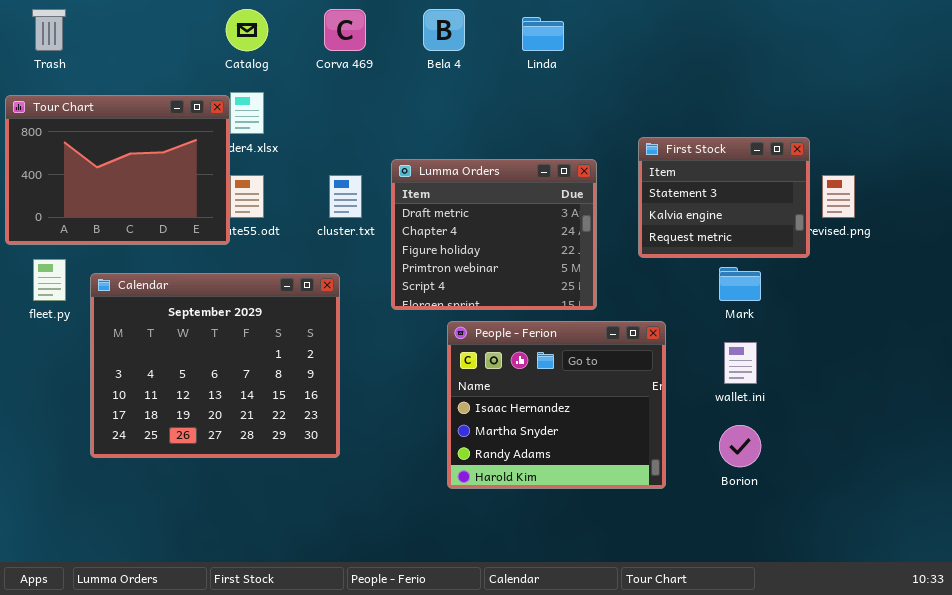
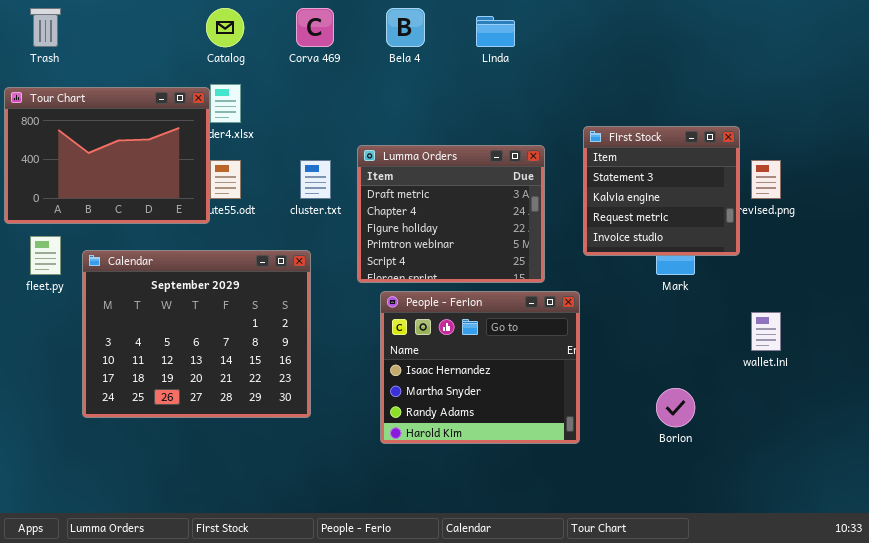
First Stock: [638,137,810,258] -> [583,126,740,256], resized
People - Ferion: [447,321,666,489] -> [380,291,580,444], moved
wallet.ini: [724,342,757,384] -> [751,312,781,351], moved

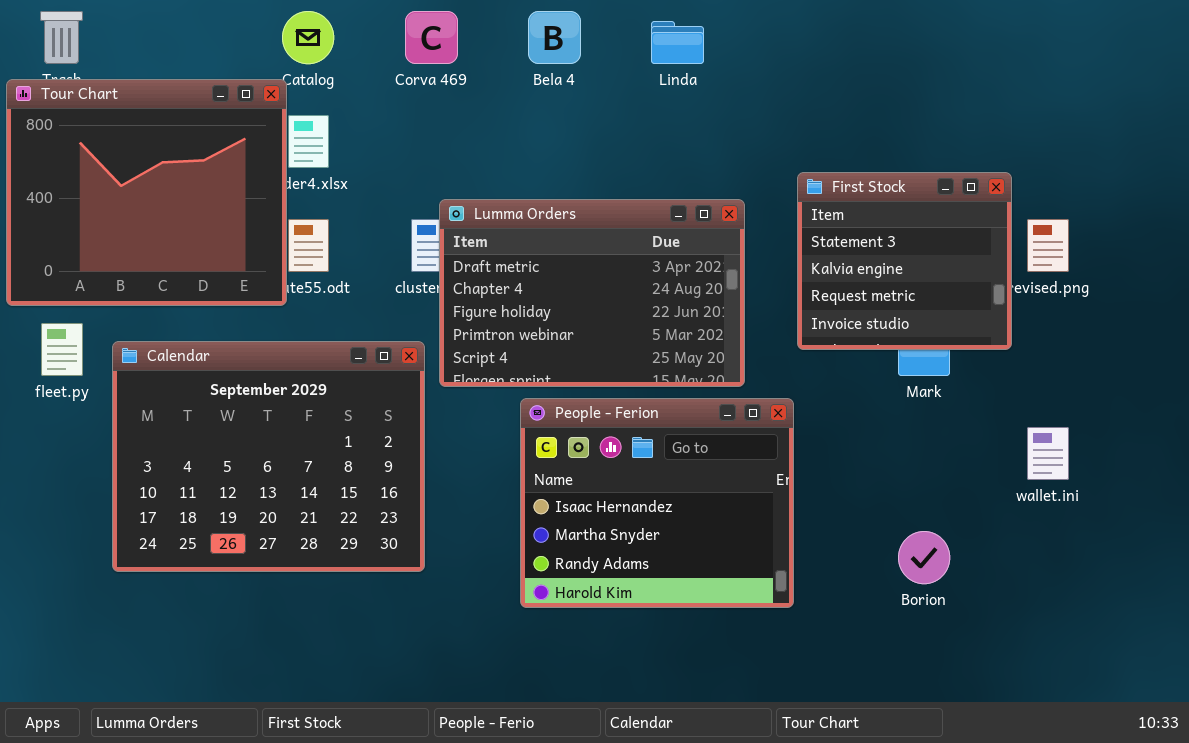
Tour Chart: [4,87,210,224] -> [6,79,287,306], resized
Lumma Orders: [357,145,545,283] -> [439,199,745,387], resized

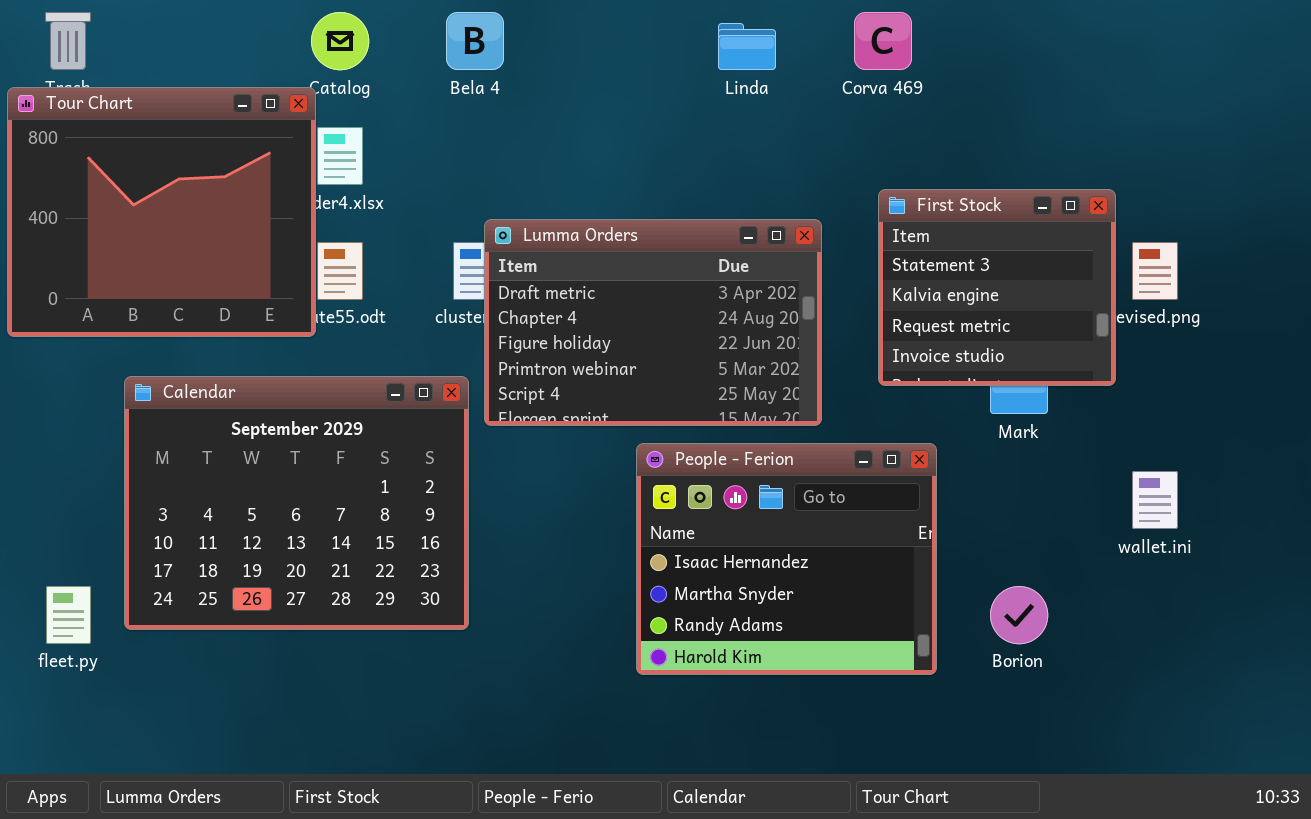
Corva 469: [405,11,458,64] -> [854,12,912,70], moved
Bela 4: [528,11,581,64] -> [446,12,504,70], moved
fleet.py: [41,323,83,376] -> [46,586,91,644], moved
People - Ferion: [520,398,794,608] -> [636,443,937,675], moved

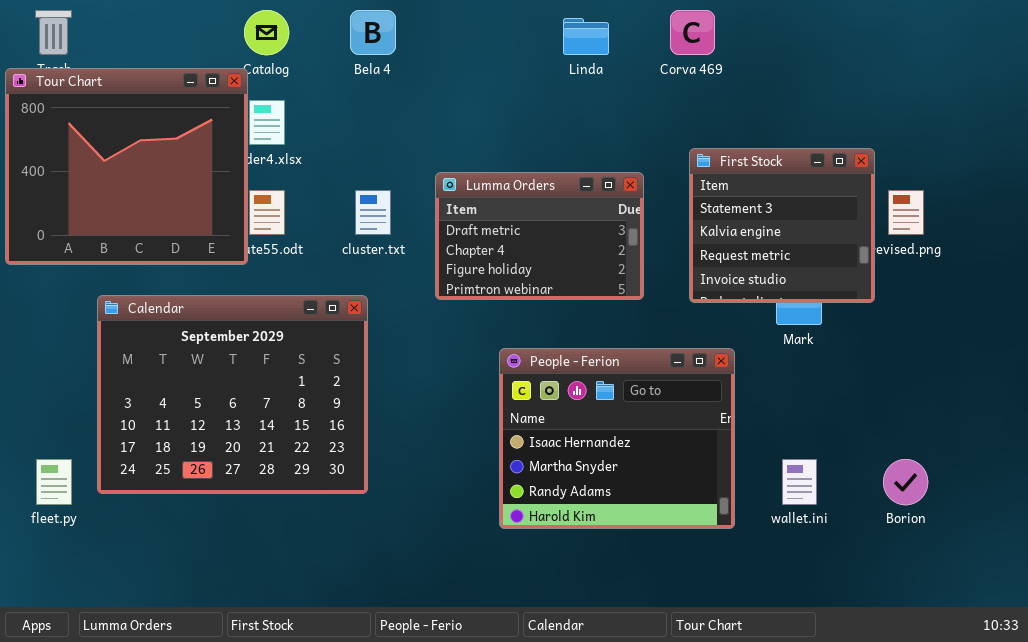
Lumma Orders: [484,219,822,426] -> [435,172,644,300], resized
wallet.ini: [1132,471,1178,529] -> [782,459,817,505], moved
Borion: [990,586,1048,644] -> [883,459,928,505], moved

